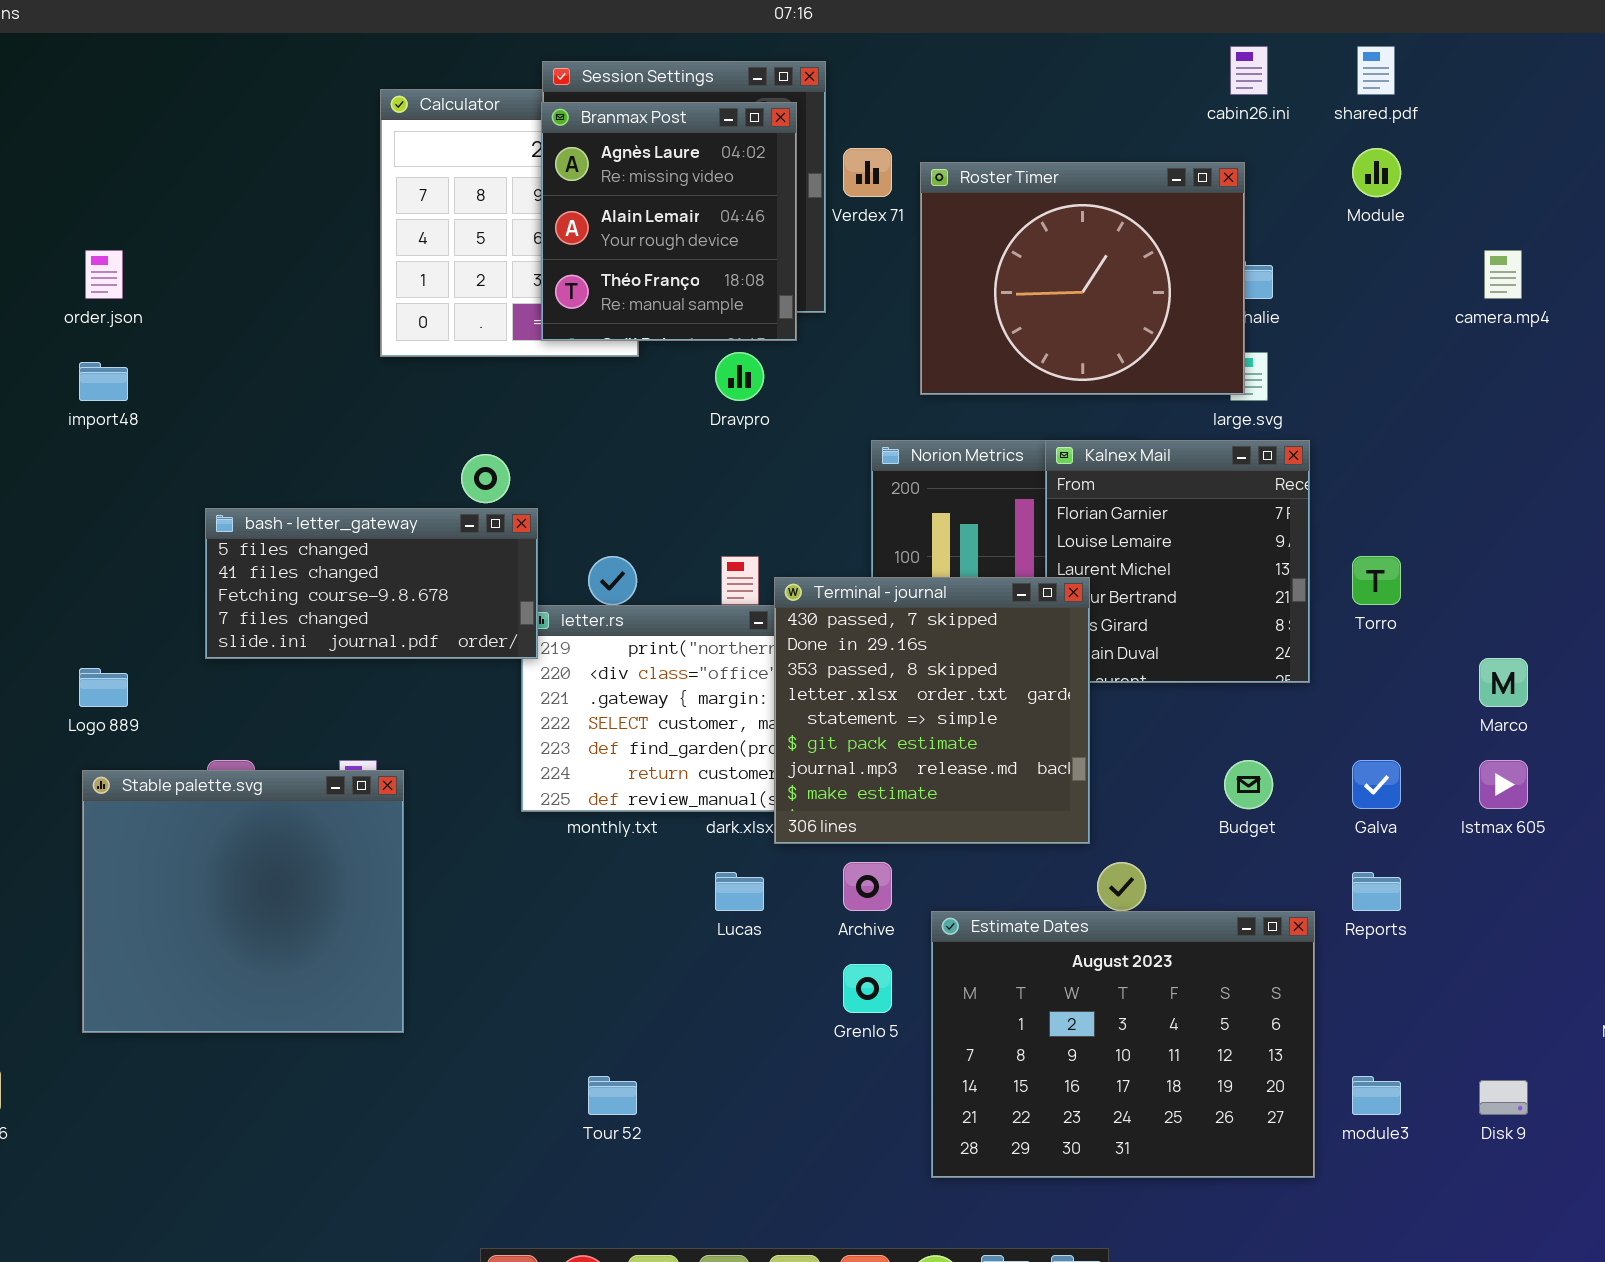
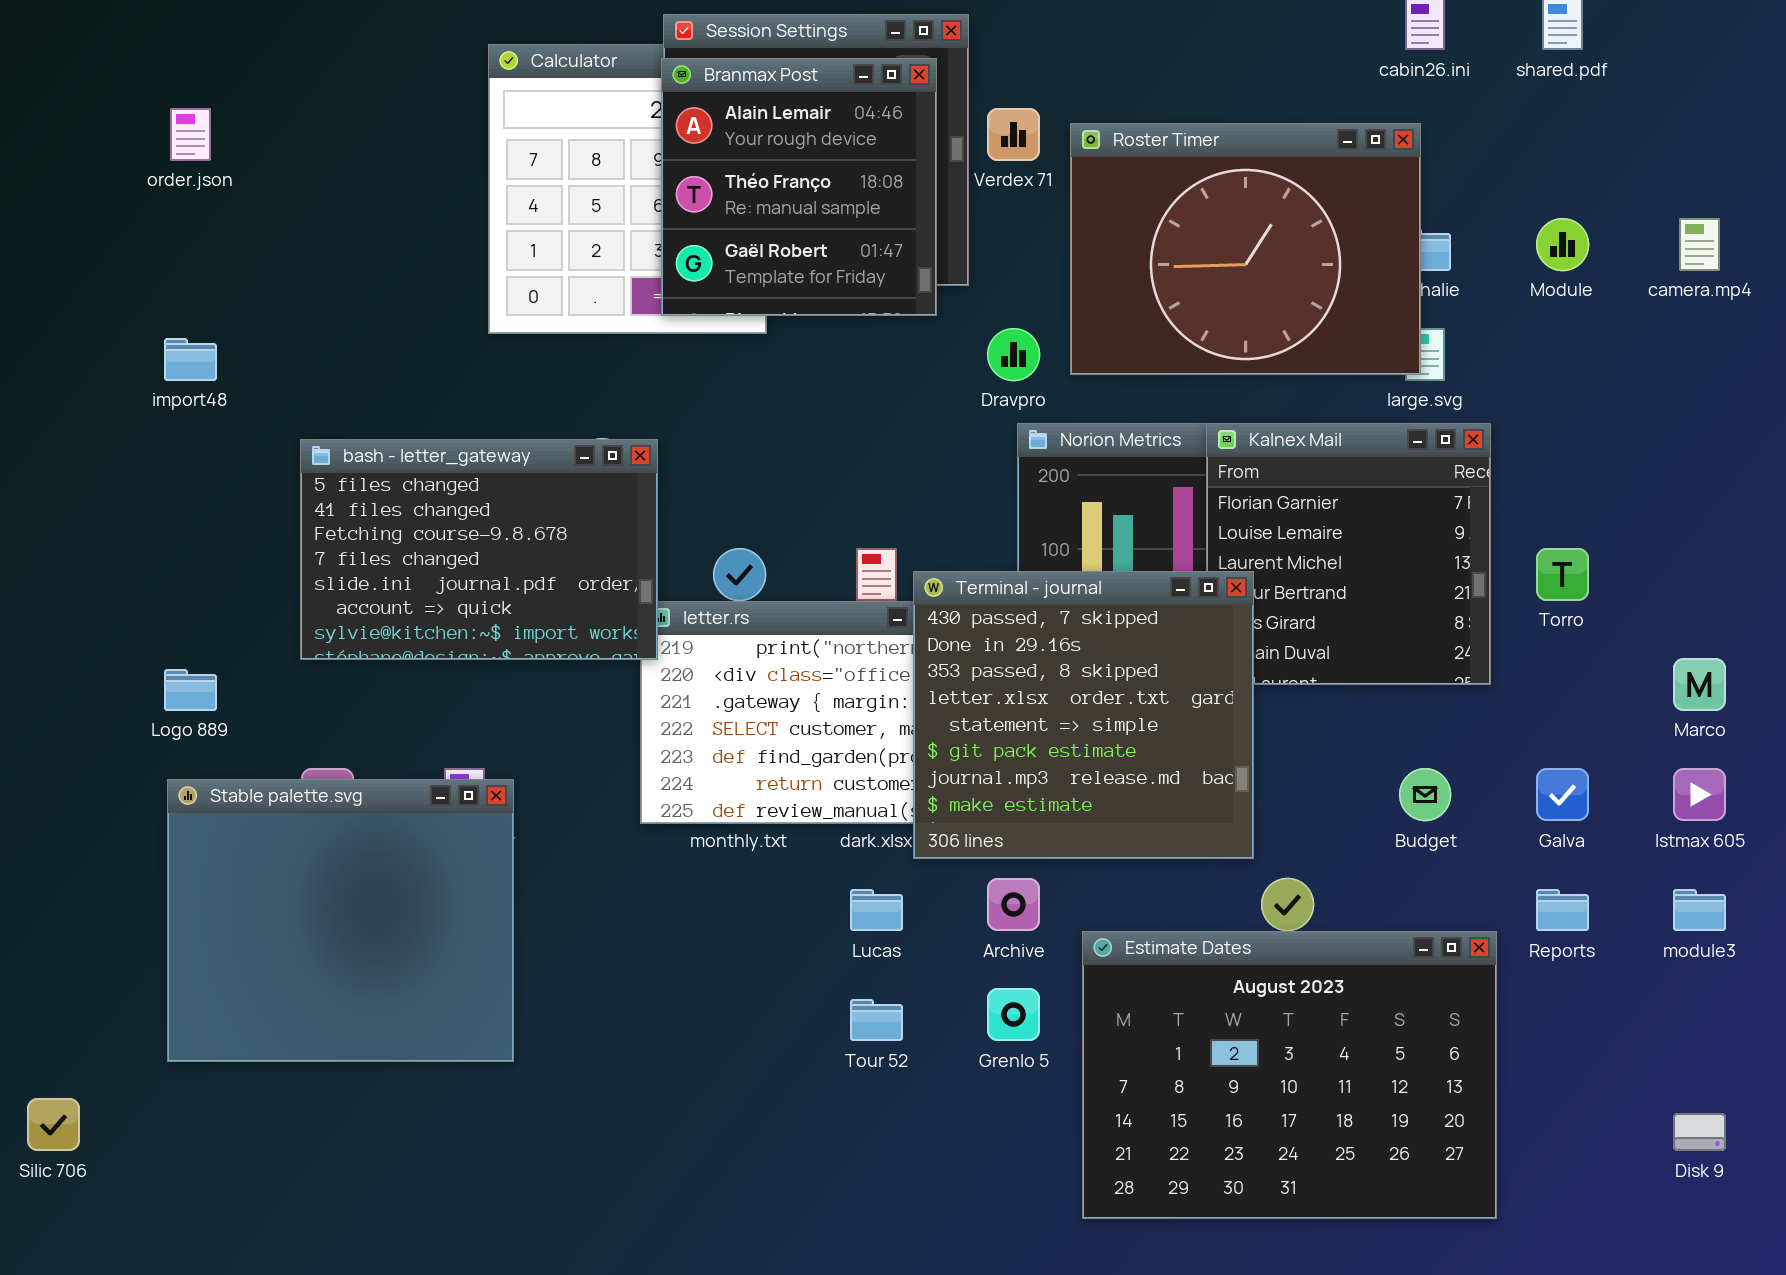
Branmax Post: [541,102,797,341] -> [661,58,937,316], scrolled down 1 row
Module: [1352,148,1401,197] -> [1536,218,1589,271], moved
order.json: [85,250,123,299] -> [170,108,211,161], moved
Dravpro: [715,352,764,401] -> [987,328,1040,381], moved
bash - letter_gateway: [205,508,538,659] -> [300,439,658,660], resized
Tour 52: [588,1076,637,1115] -> [850,999,903,1041], moved
module3: [1352,1076,1401,1115] -> [1673,889,1726,931], moved

